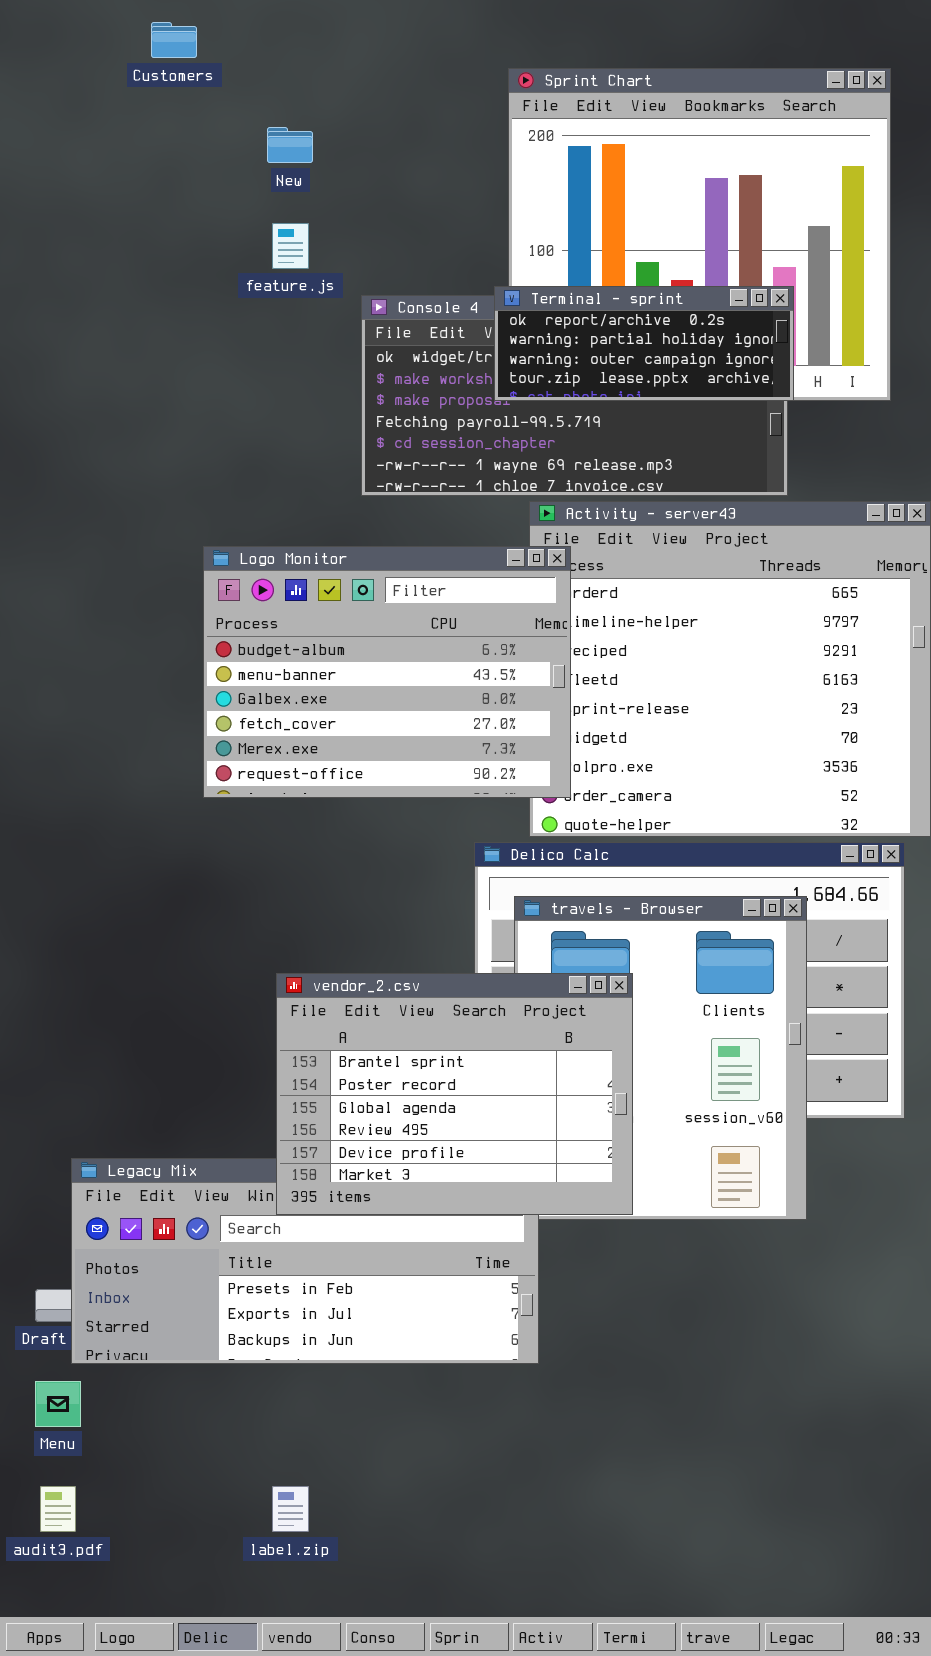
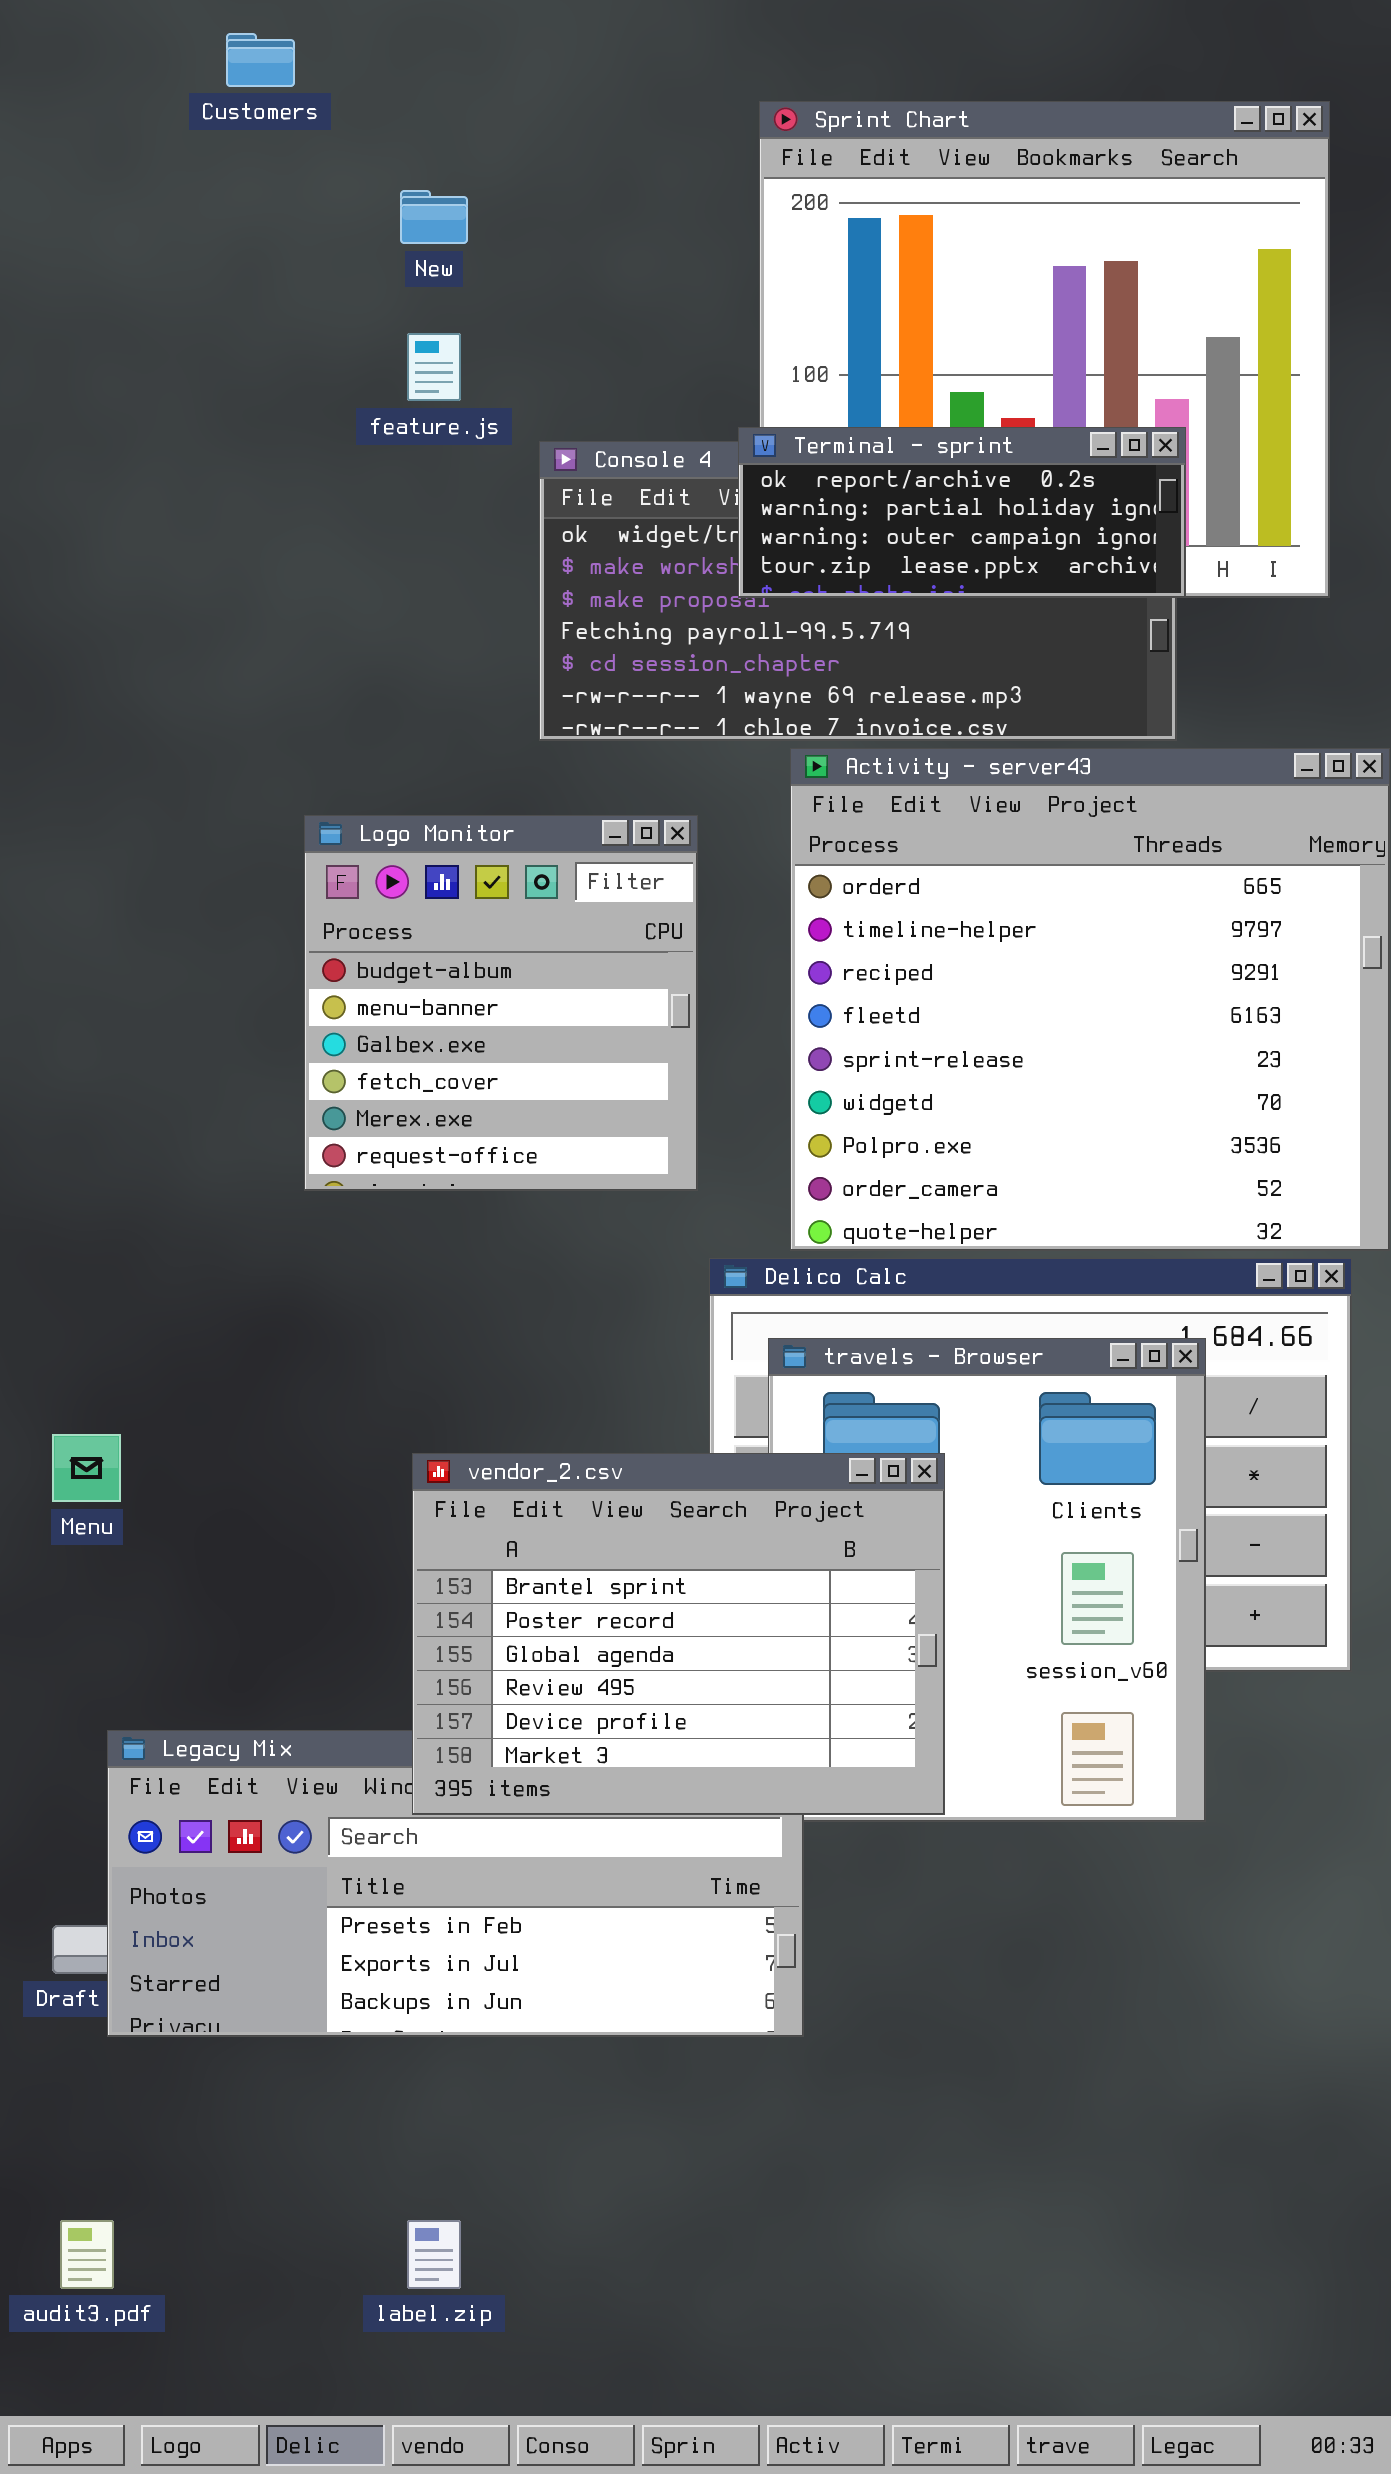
Logo Monitor: [203,546,571,798] -> [304,815,698,1191], resized
Menu: [35,1381,81,1427] -> [52,1434,121,1502], moved

